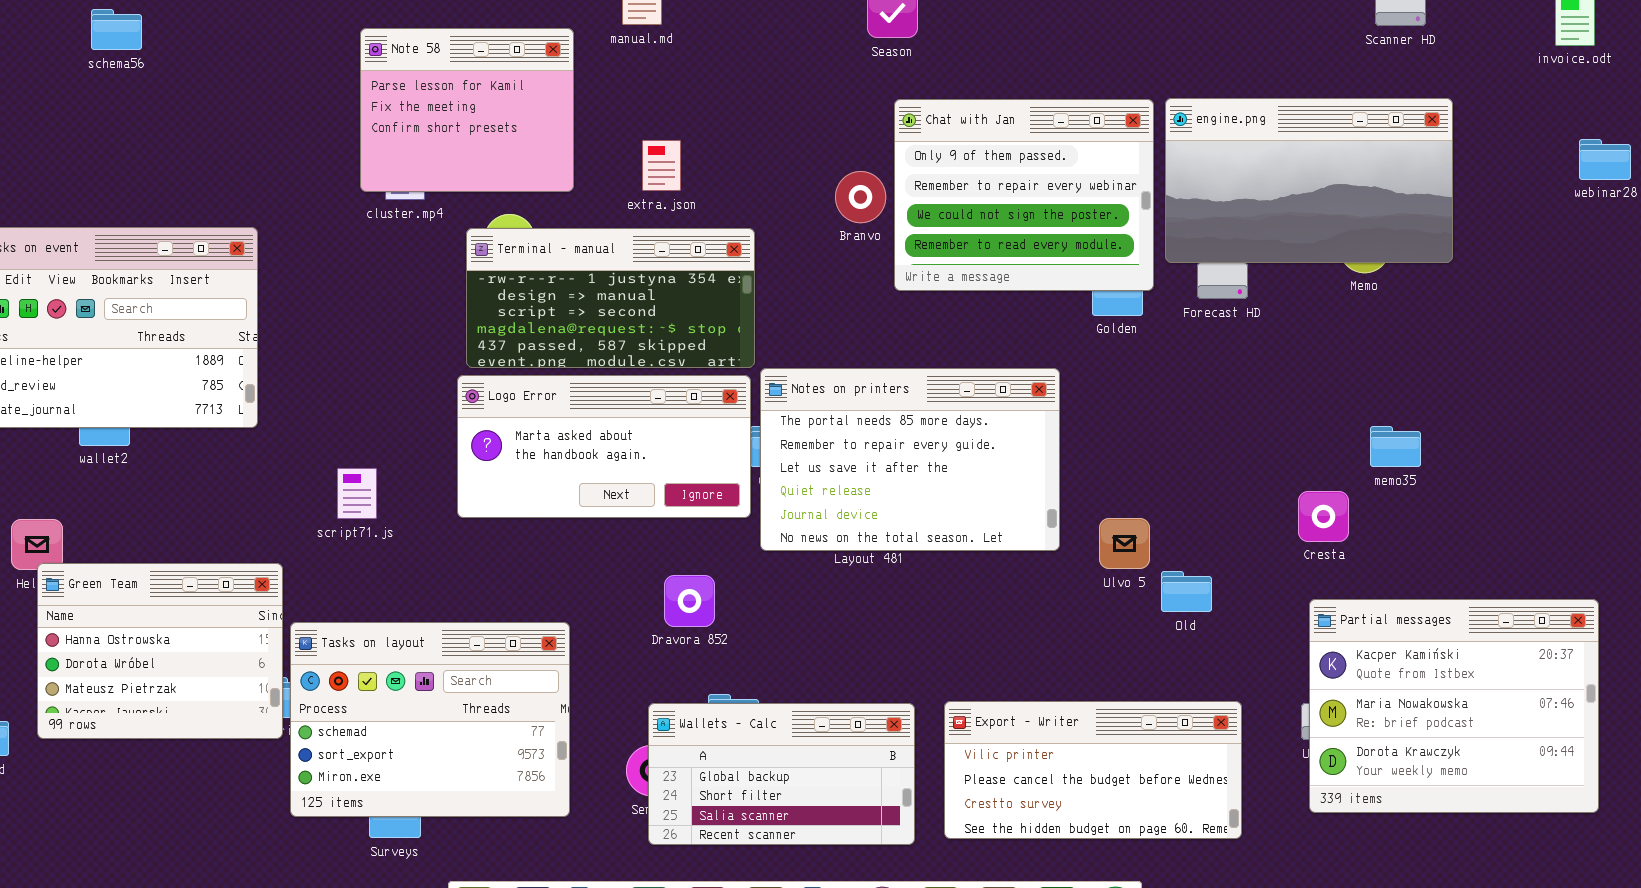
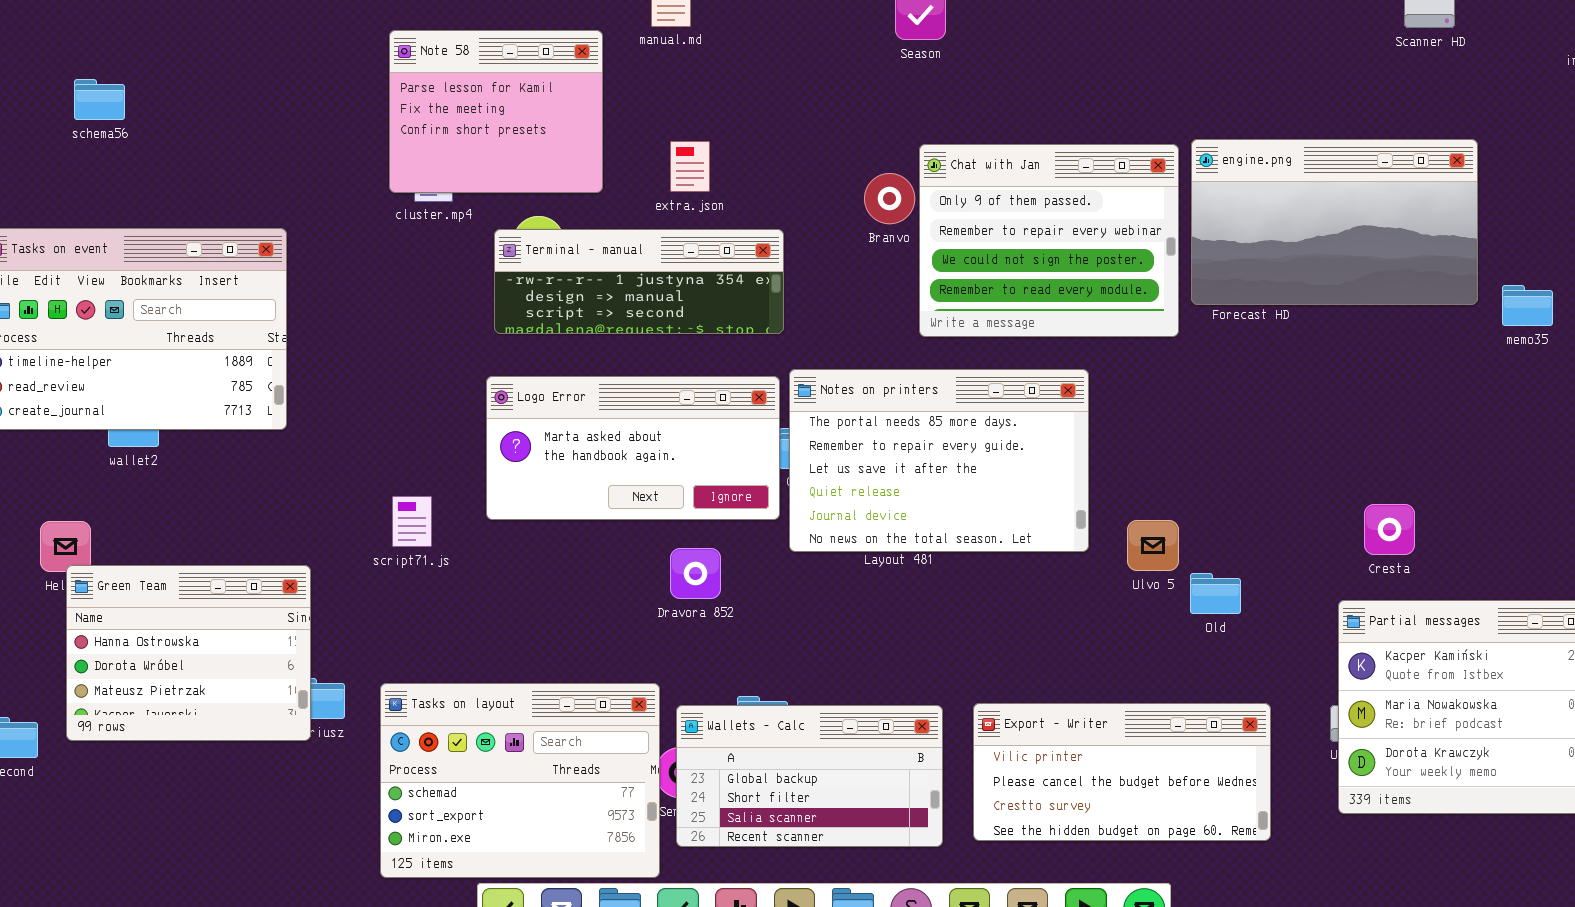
schema56: [91,9,142,50] -> [74,79,125,120], moved
engine.png: [1165,98,1453,263] -> [1191,139,1478,305], moved
Chat with Jan: [894,99,1154,291] -> [919,144,1179,337], moved
Terminal - manual: [466,228,755,368] -> [494,229,784,334], resized
memo35: [1370,426,1421,467] -> [1502,285,1553,326], moved
script71.js: [337,468,377,519] -> [392,496,432,547], moved
Cresta: [1298,491,1349,542] -> [1364,504,1415,555], moved
Dravora 852: [664,575,715,627] -> [670,548,721,599], moved
Tasks on layout: [290,622,570,817] -> [380,683,660,878], moved

